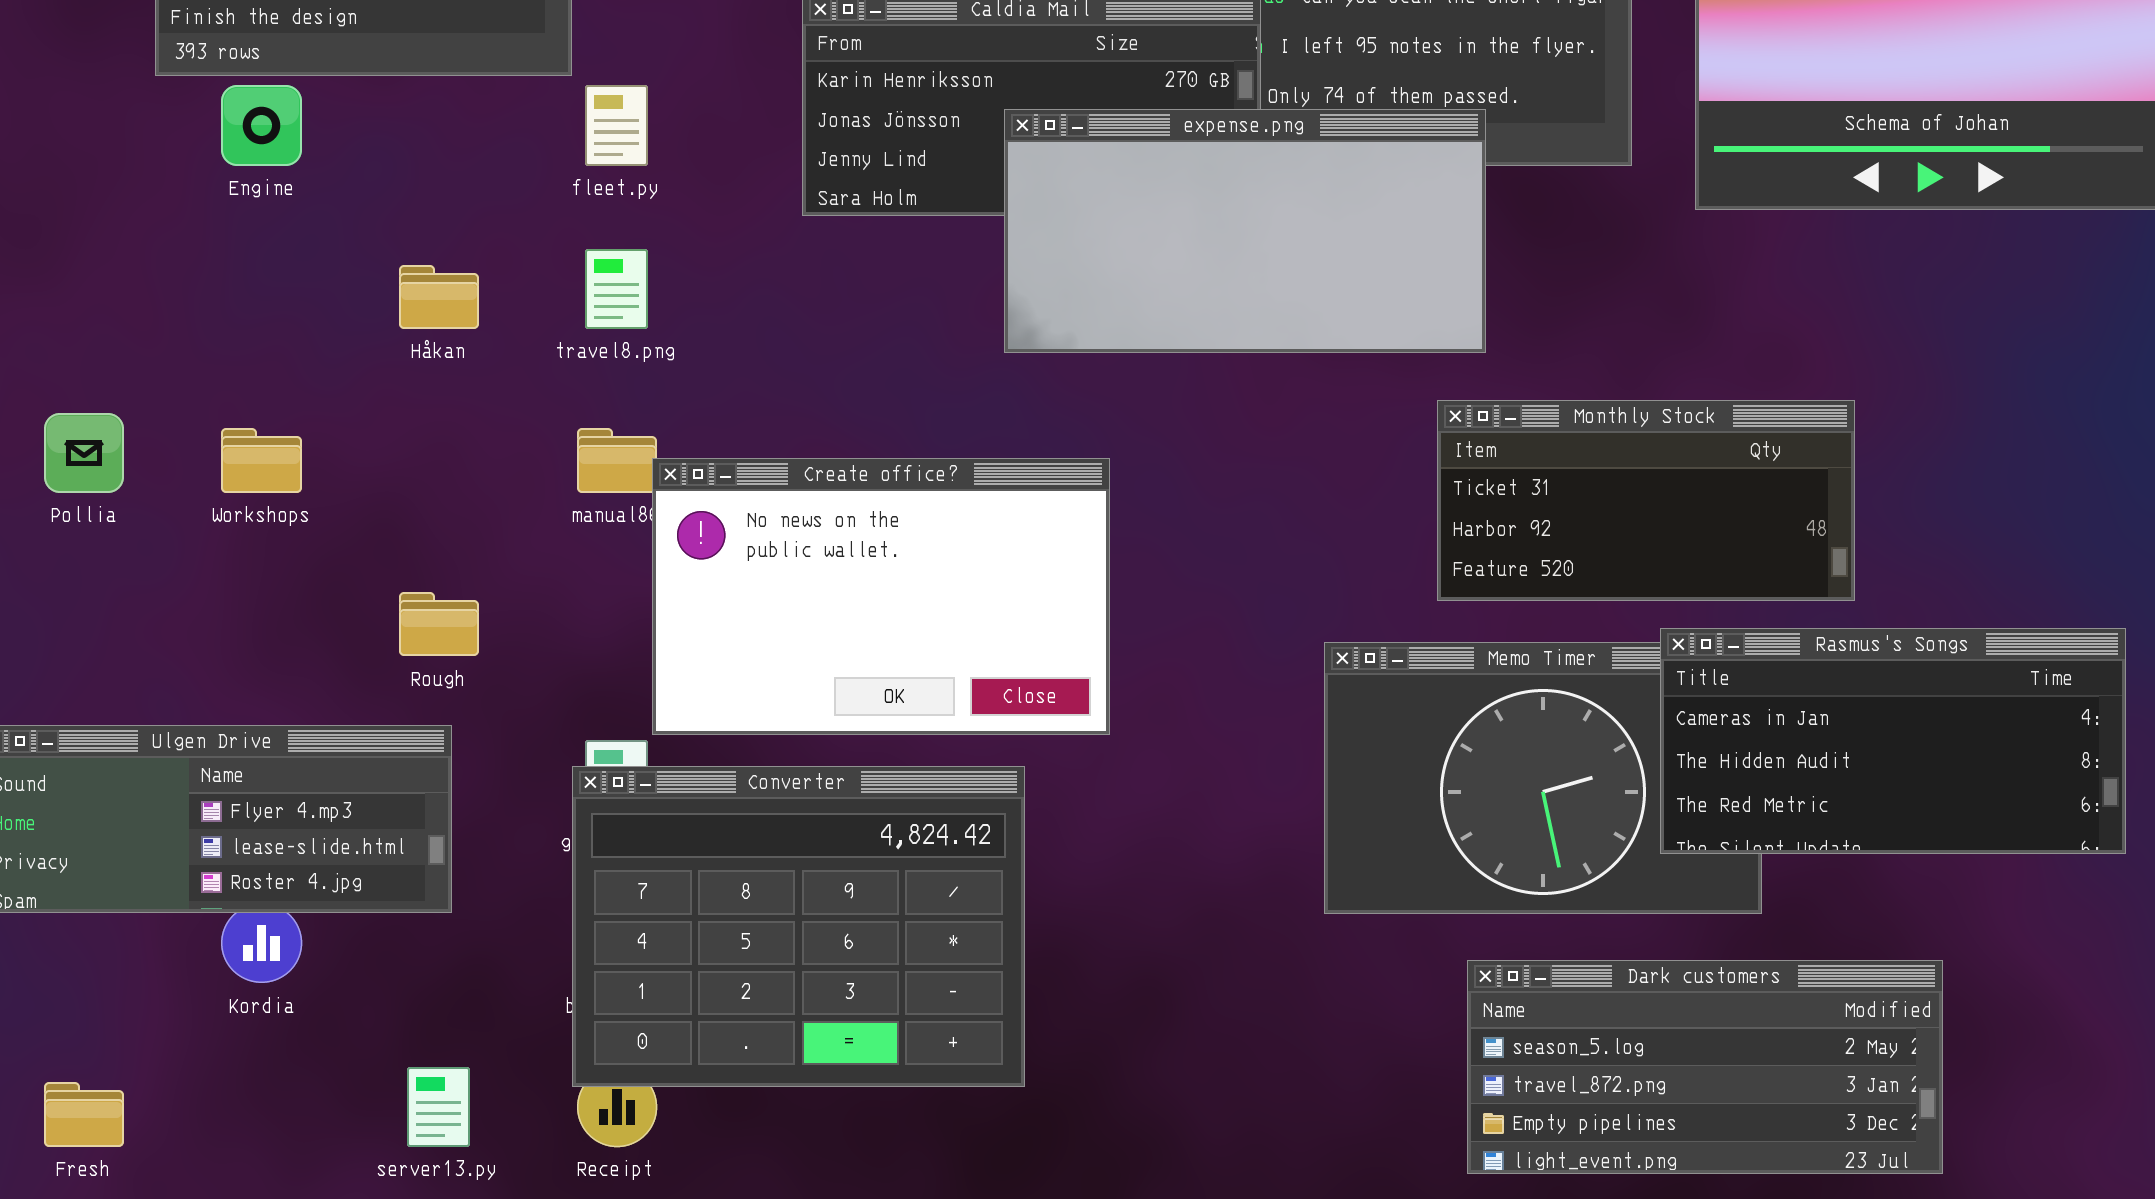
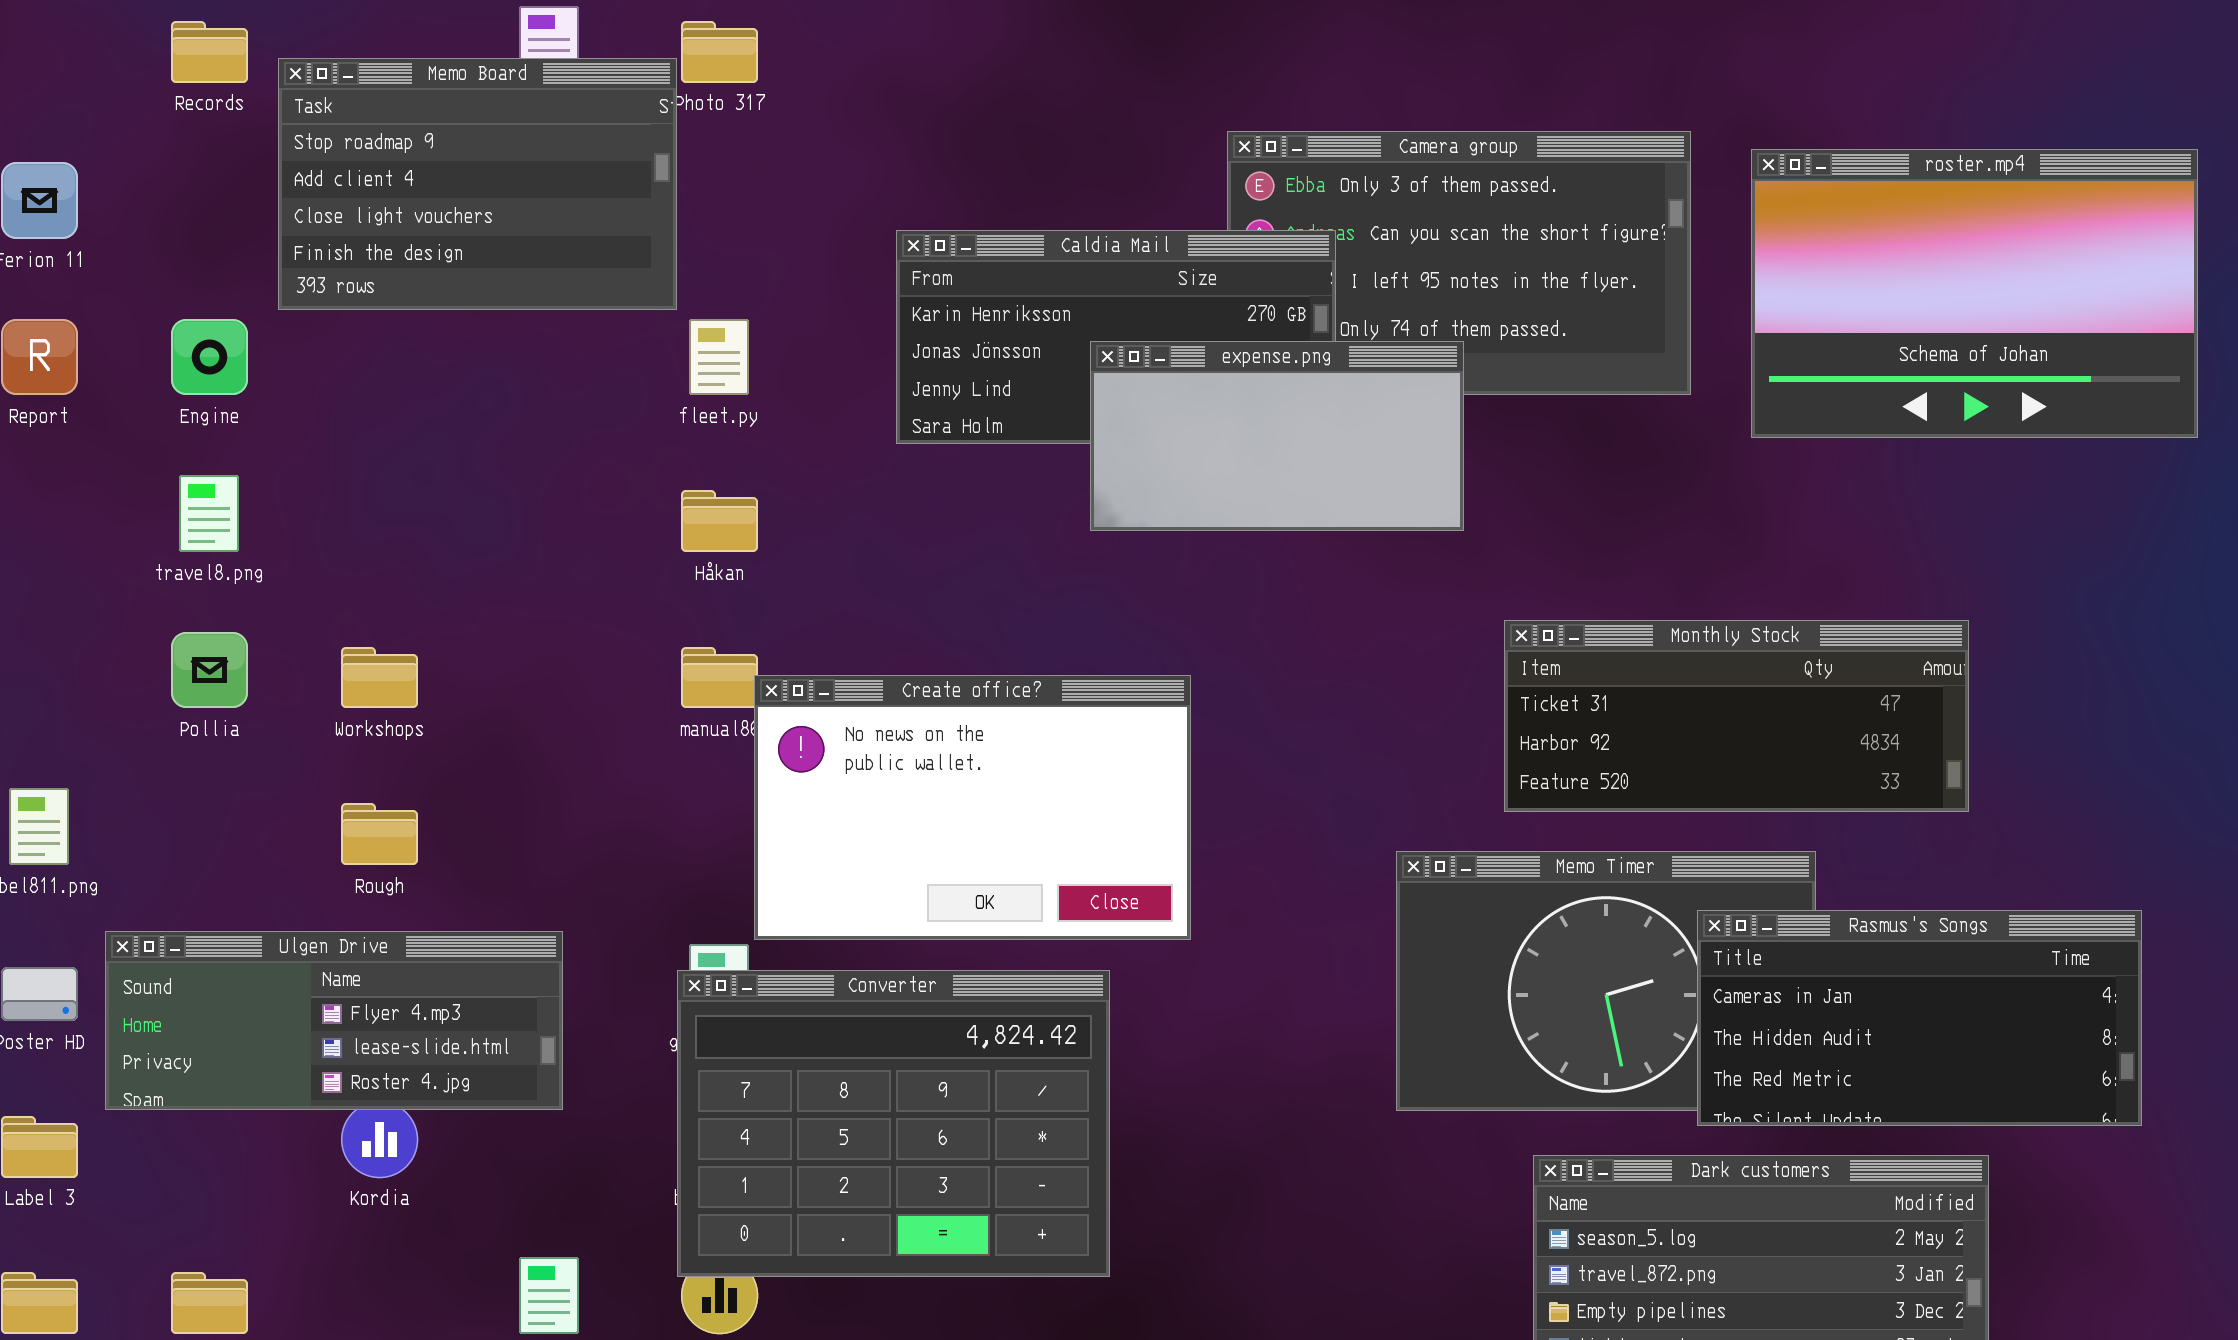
Engine: [221,85,302,166] -> [171,319,248,395], moved
expense.png: [1004,109,1486,353] -> [1090,341,1464,531], resized
travel8.png: [585,249,648,329] -> [179,475,239,552], moved
Håkan: [399,265,479,329] -> [681,490,758,552], moved
Monthly Stock: [1437,400,1855,601] -> [1504,620,1969,812], resized
Rough: [399,592,479,656] -> [341,803,418,865], moved
Rasmus's Songs: [1660,628,2126,854] -> [1697,910,2142,1126], moved

